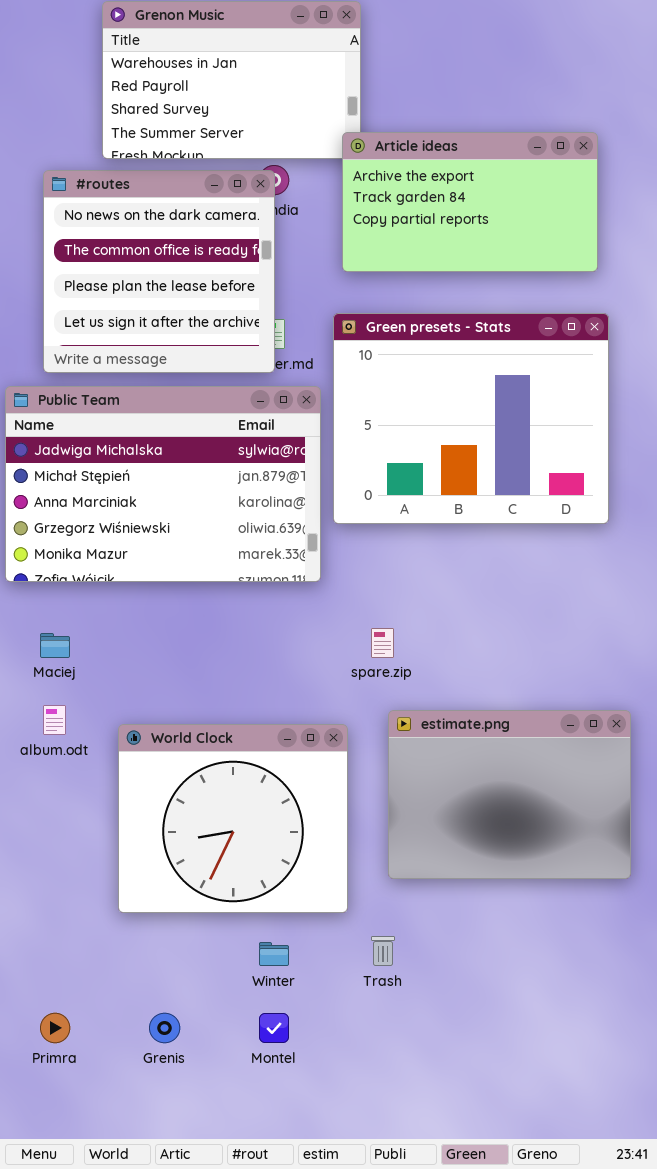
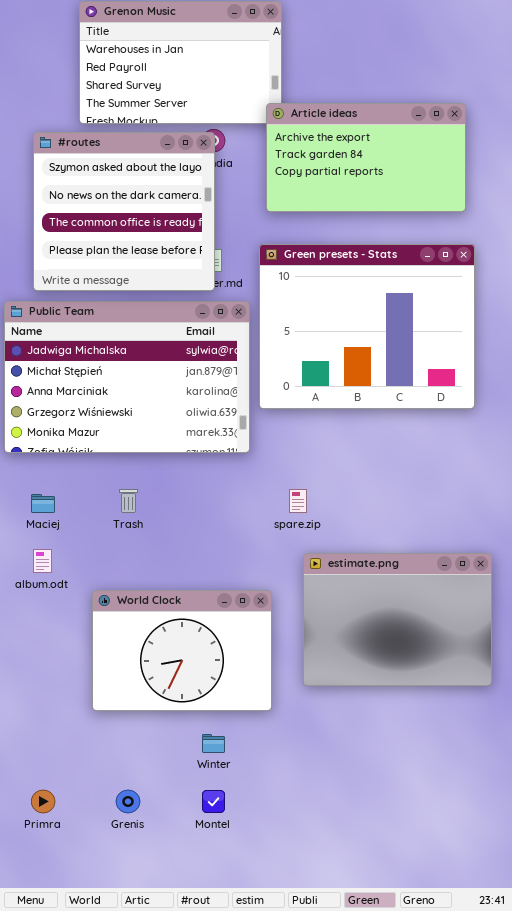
#routes: [43,170,275,373] -> [33,132,215,291], scrolled up 1 row
World Clock: [118,724,348,913] -> [92,590,272,711], resized
Trash: [371,936,395,966] -> [119,489,138,513], moved

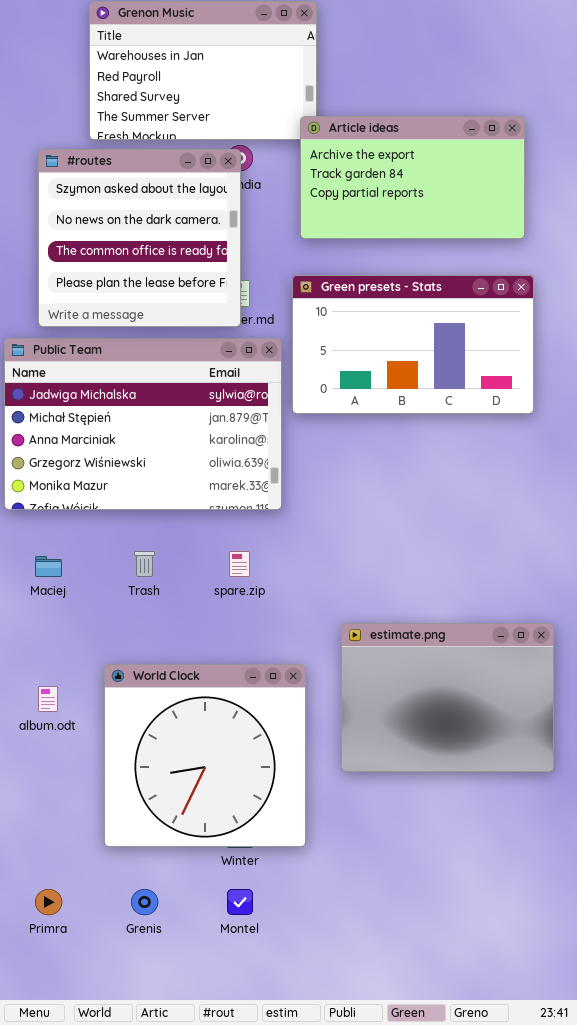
Green presets - Stats: [259,244,475,409] -> [292,275,534,414], resized
spare.zip: [289,489,307,513] -> [229,551,250,577], moved
album.odt: [33,549,52,573] -> [38,686,58,712], moved
World Clock: [92,590,272,711] -> [104,664,306,847], resized

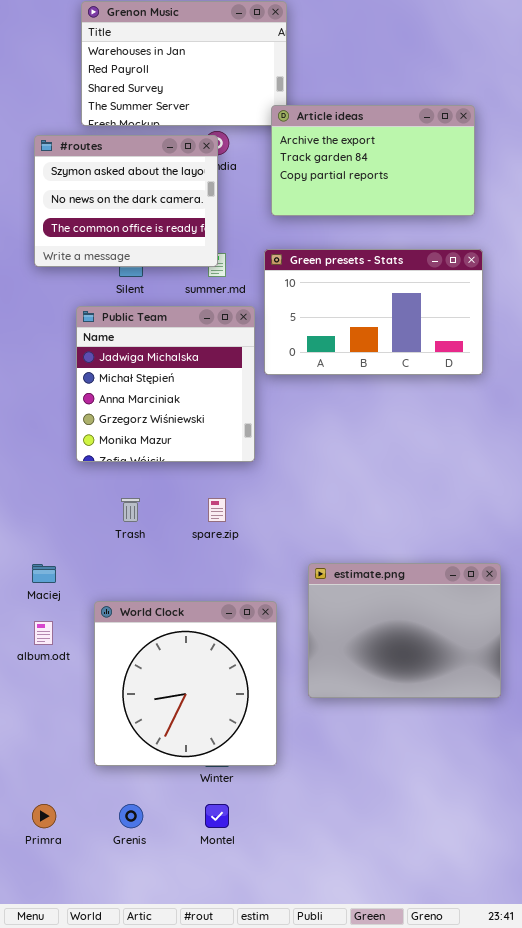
#routes: [38,149,241,327] -> [34,135,218,267], resized
Public Team: [4,338,282,510] -> [76,306,255,462], resized
Maciej: [35,556,62,577] -> [32,564,56,583], moved

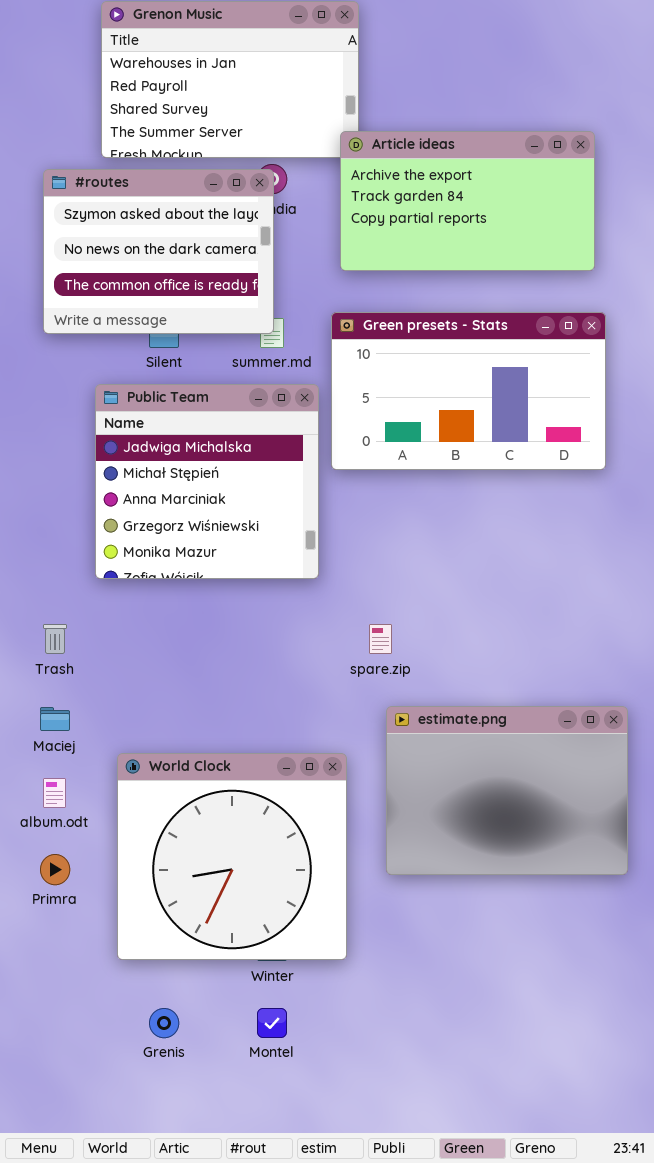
Trash: [121,498,140,522] -> [43,624,67,654], moved
spare.zip: [208,498,226,522] -> [369,624,392,654], moved
Primra: [32,804,56,828] -> [40,854,70,885], moved

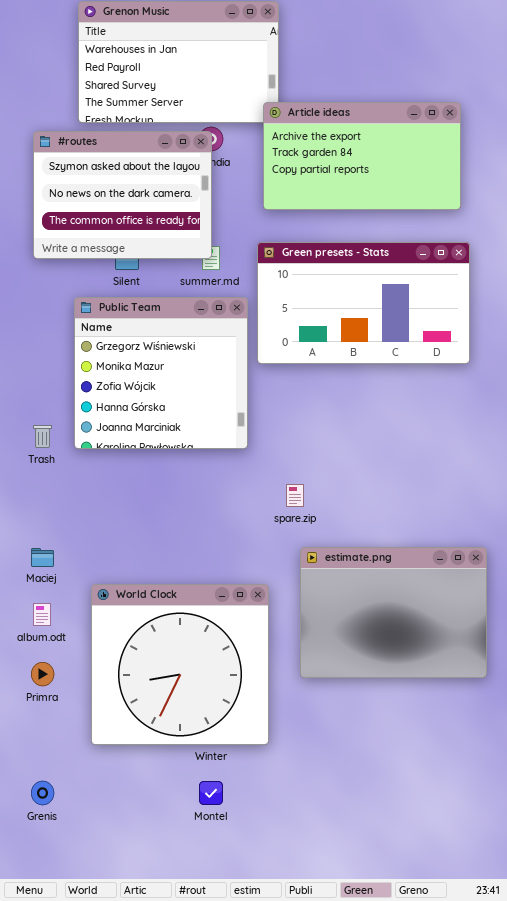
Public Team: [95,384,319,579] -> [74,297,248,449], scrolled down 3 rows
Trash: [43,624,67,654] -> [33,425,52,448], moved
Grenis: [149,1008,179,1038] -> [31,781,54,805], moved

